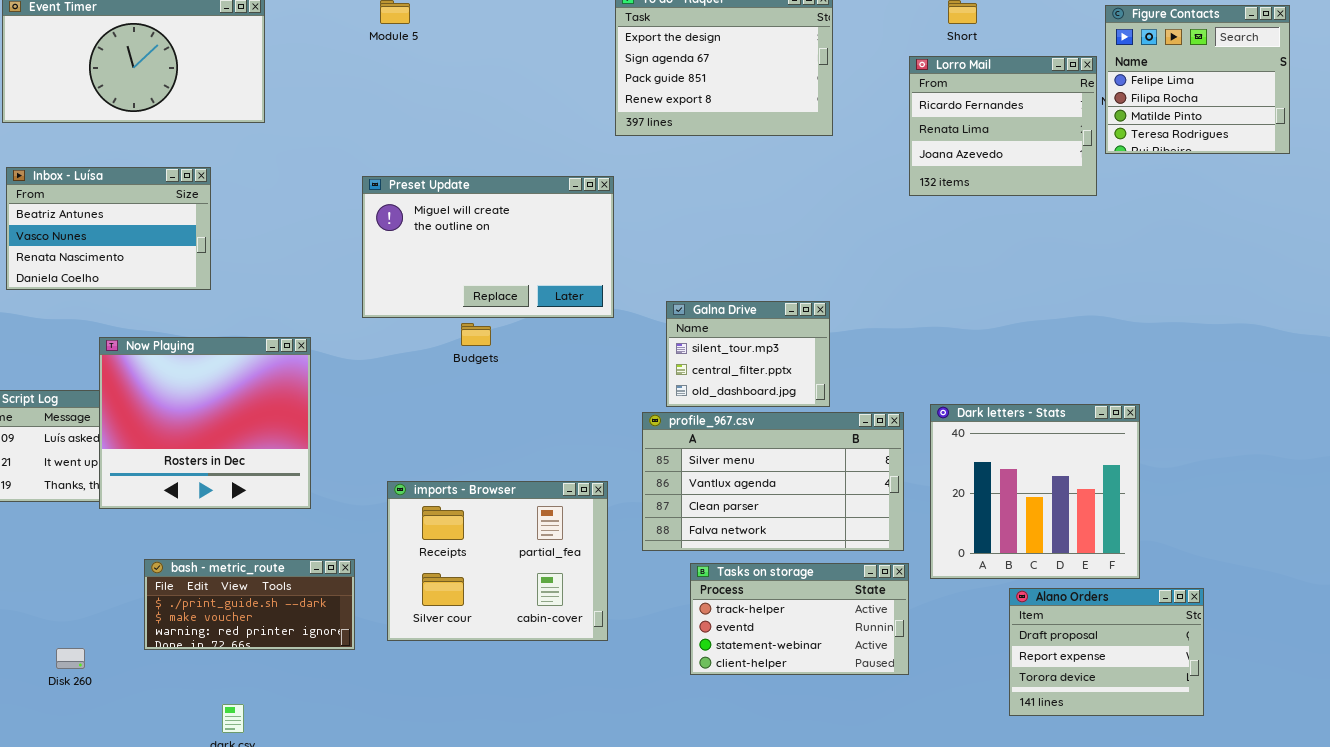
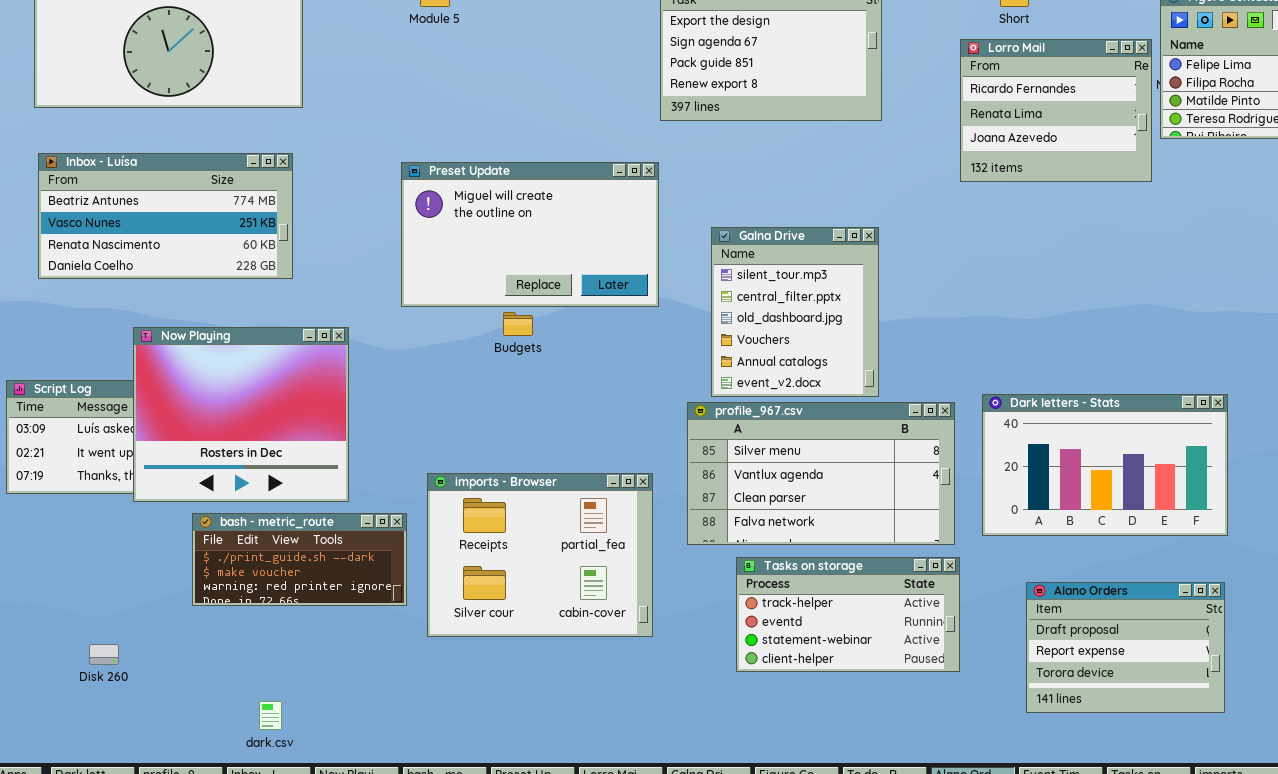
Inbox - Luísa: [6,167,211,290] -> [38,153,293,279], resized
Galna Drive: [666,301,830,407] -> [711,227,879,397], resized
Dark letters - Stats: [930,404,1140,579] -> [982,394,1228,536], resized
bash - metric_route: [144,559,355,650] -> [192,513,407,606], moved
Alano Orders: [1009,588,1204,716] -> [1026,582,1225,713], moved

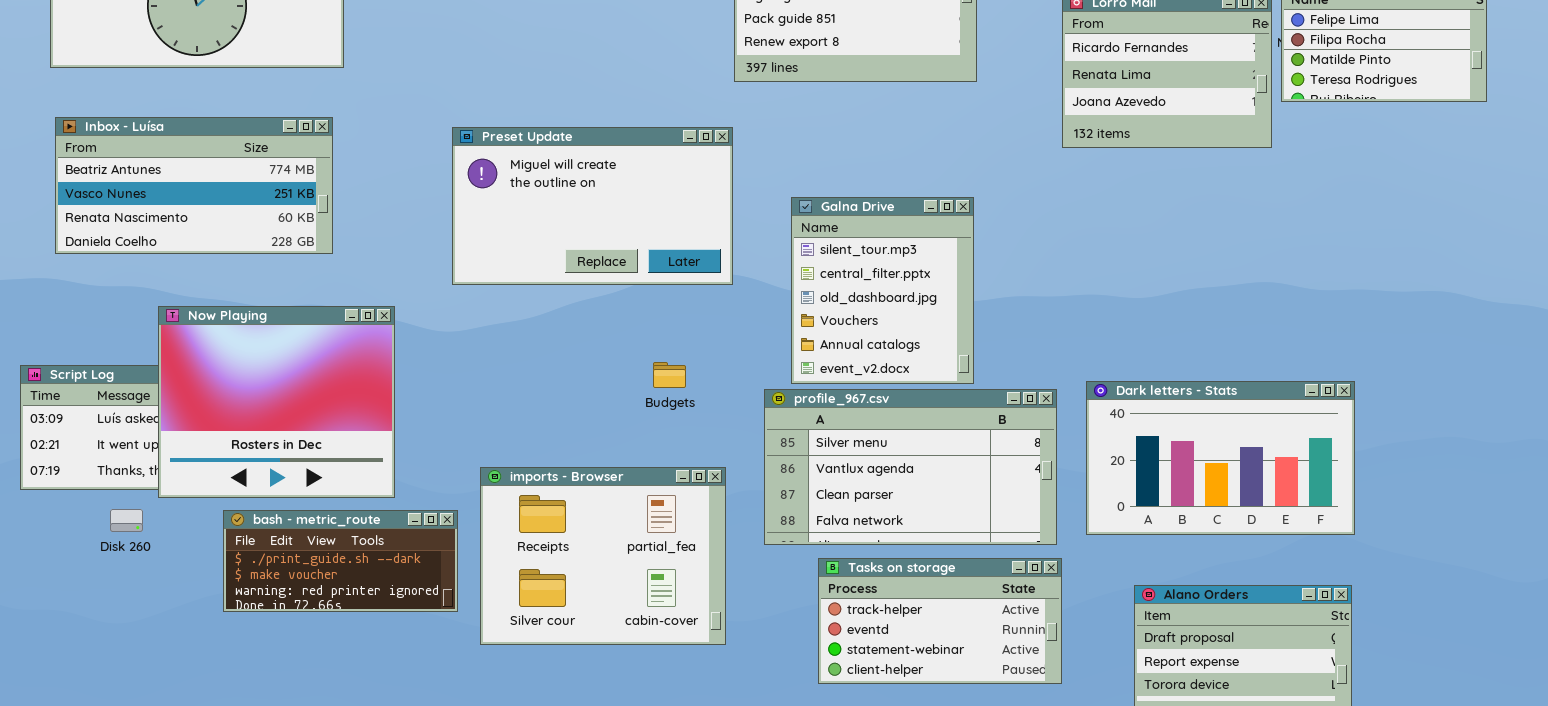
Budgets: [503,312,533,336] -> [653,362,686,388], moved
Disk 260: [89,644,119,665] -> [110,509,143,532], moved

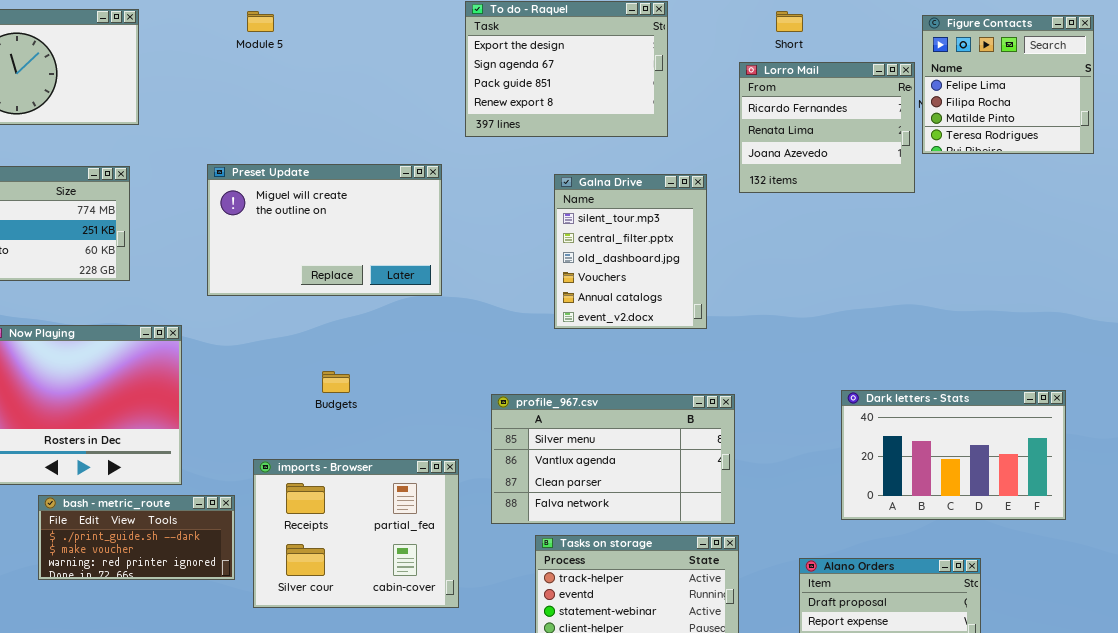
Preset Update: [452,127,733,285] -> [207,164,442,296], moved
Galna Drive: [791,197,974,384] -> [554,174,707,329], moved
Budgets: [653,362,686,388] -> [322,371,350,393], moved
Dark letters - Stats: [1086,381,1355,535] -> [841,390,1066,520], moved

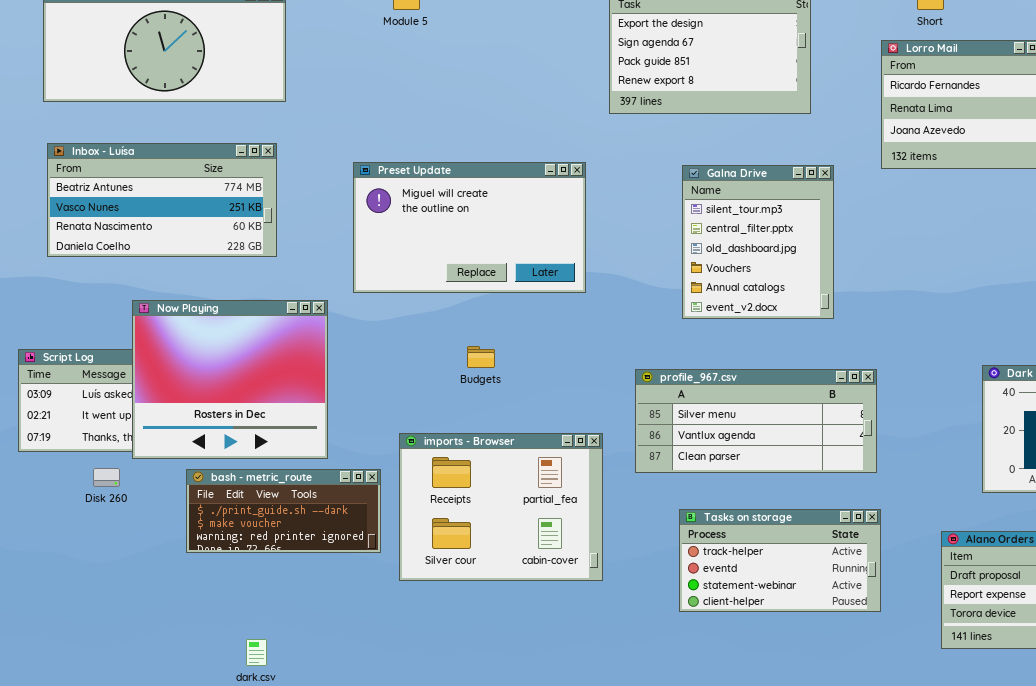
Preset Update: [207,164,442,296] -> [353,162,586,293], moved
Galna Drive: [554,174,707,329] -> [682,165,834,319], moved
profile_967.csv: [491,394,735,524] -> [635,369,877,473], resized

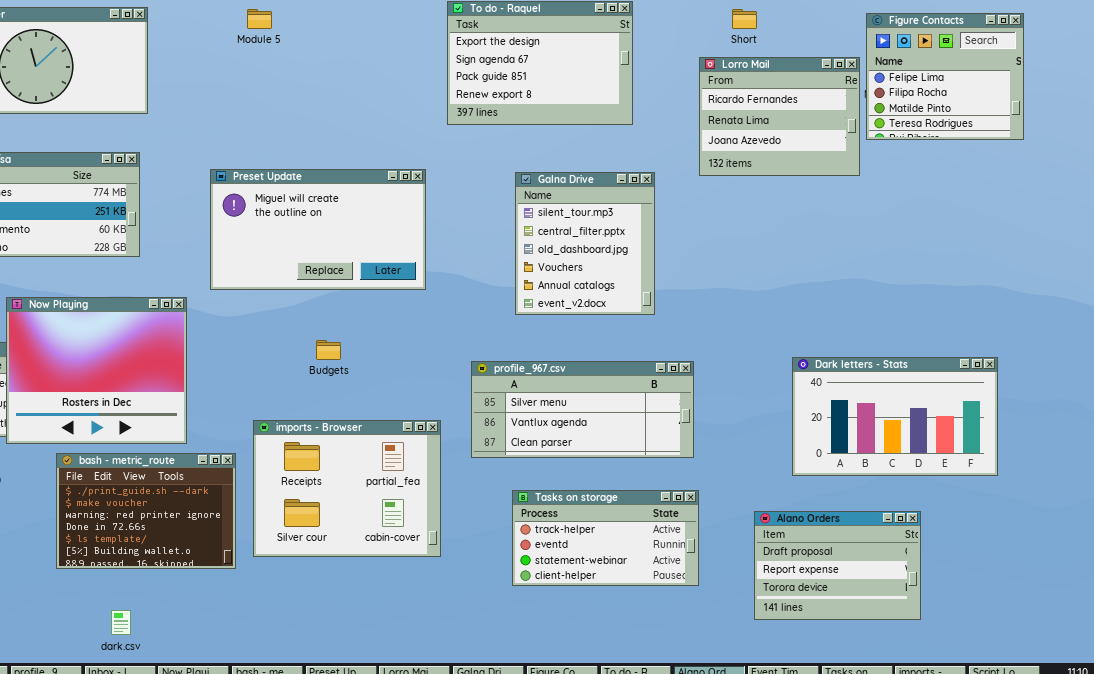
bash - metric_route: [186,469,381,553] -> [56,453,236,569], resized

